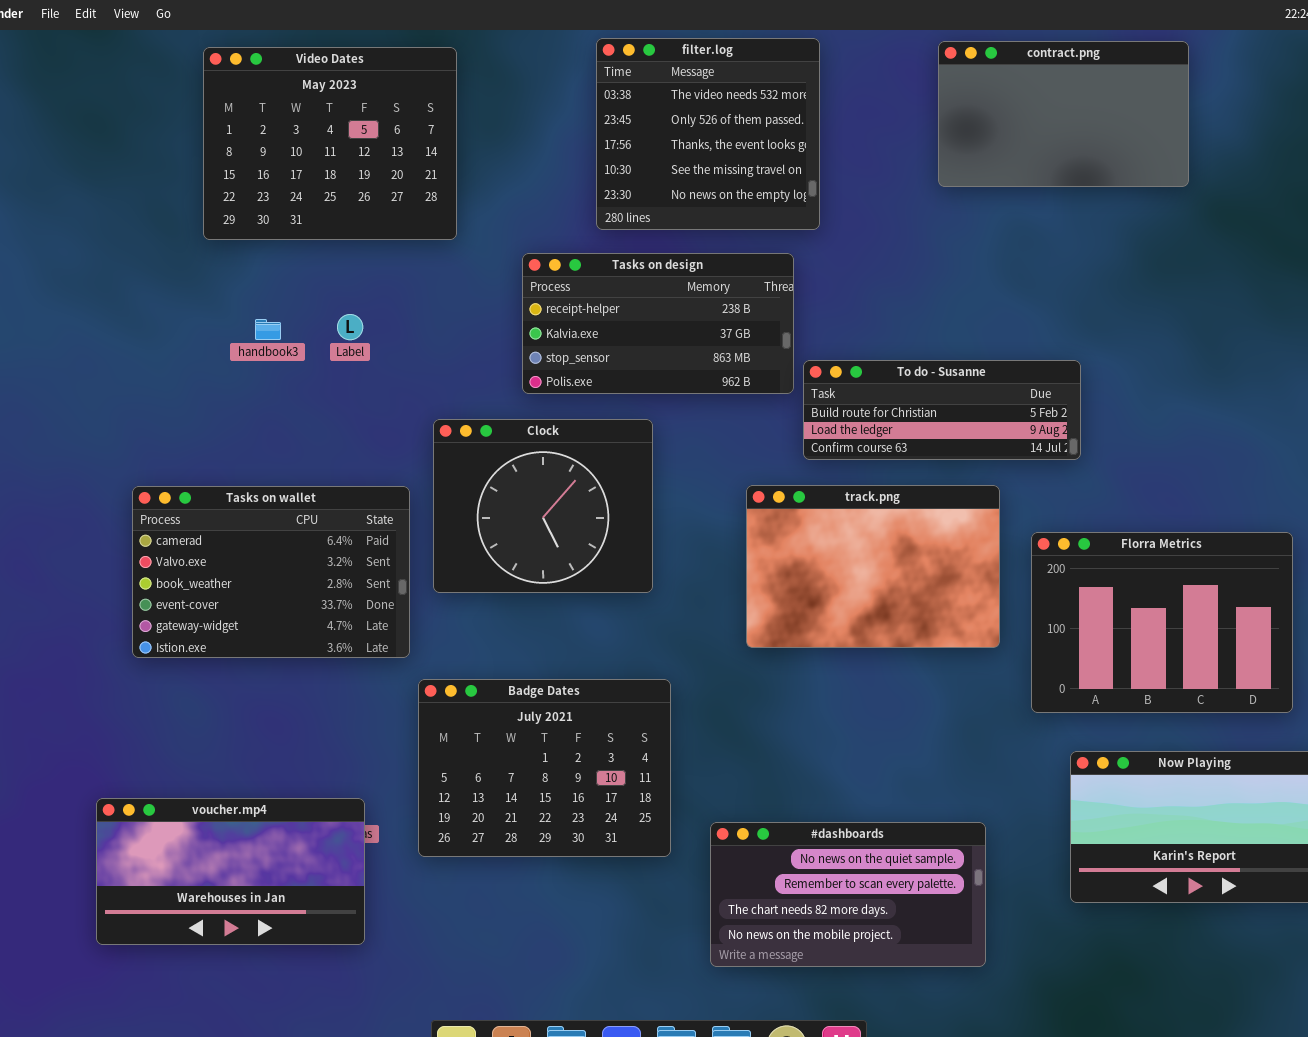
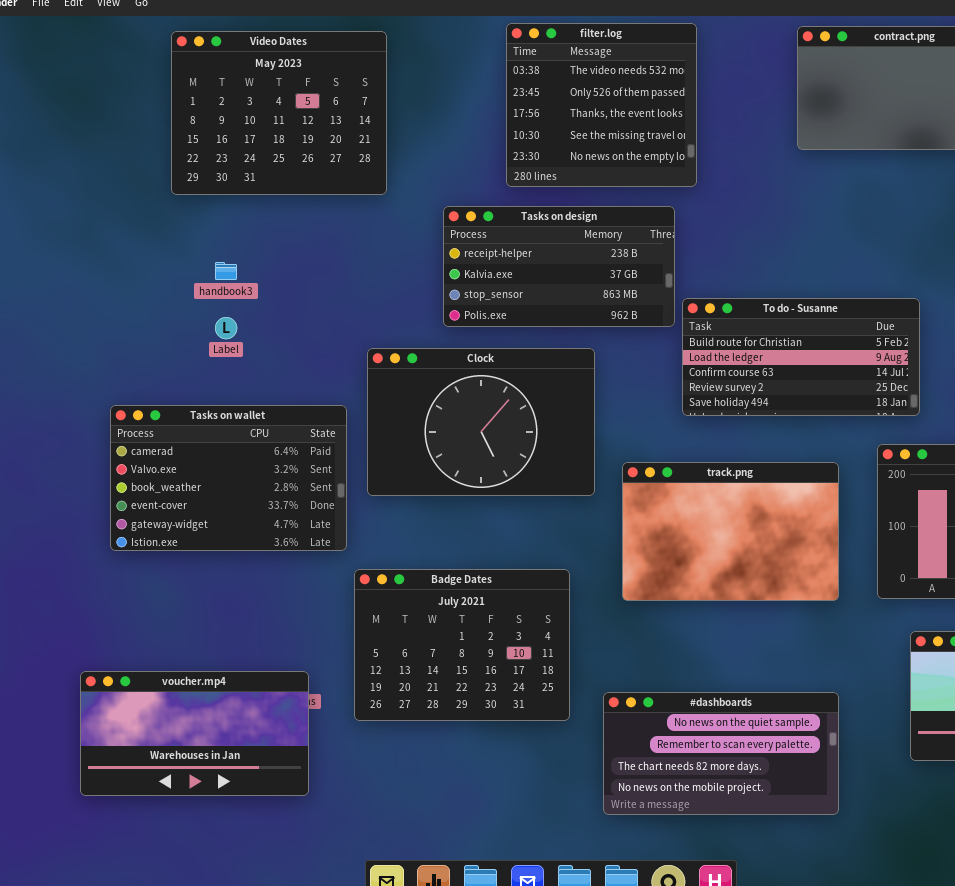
Label: [337,314,363,340] -> [215,317,237,339], moved
To do - Susanne: [803,360,1081,460] -> [682,298,920,416], resized
Clock: [433,419,653,593] -> [367,348,595,496], resized
track.png: [746,485,1000,648] -> [622,462,839,601], moved

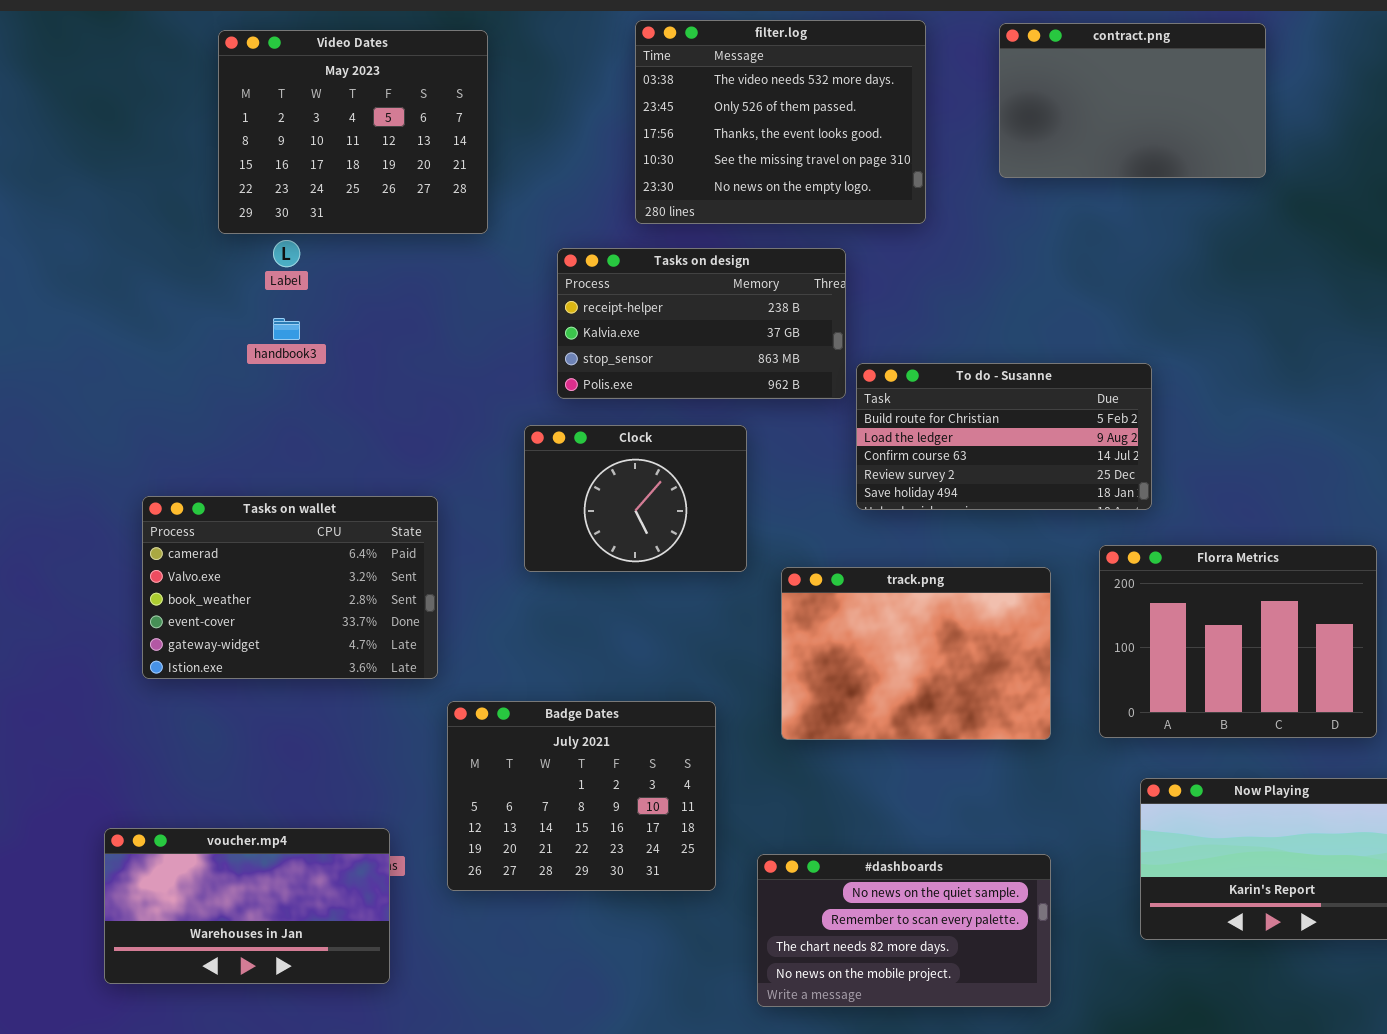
filter.log: [506,23,697,187] -> [635,20,926,224], resized
Label: [215,317,237,339] -> [273,240,300,267], moved
Clock: [367,348,595,496] -> [524,425,747,572], resized

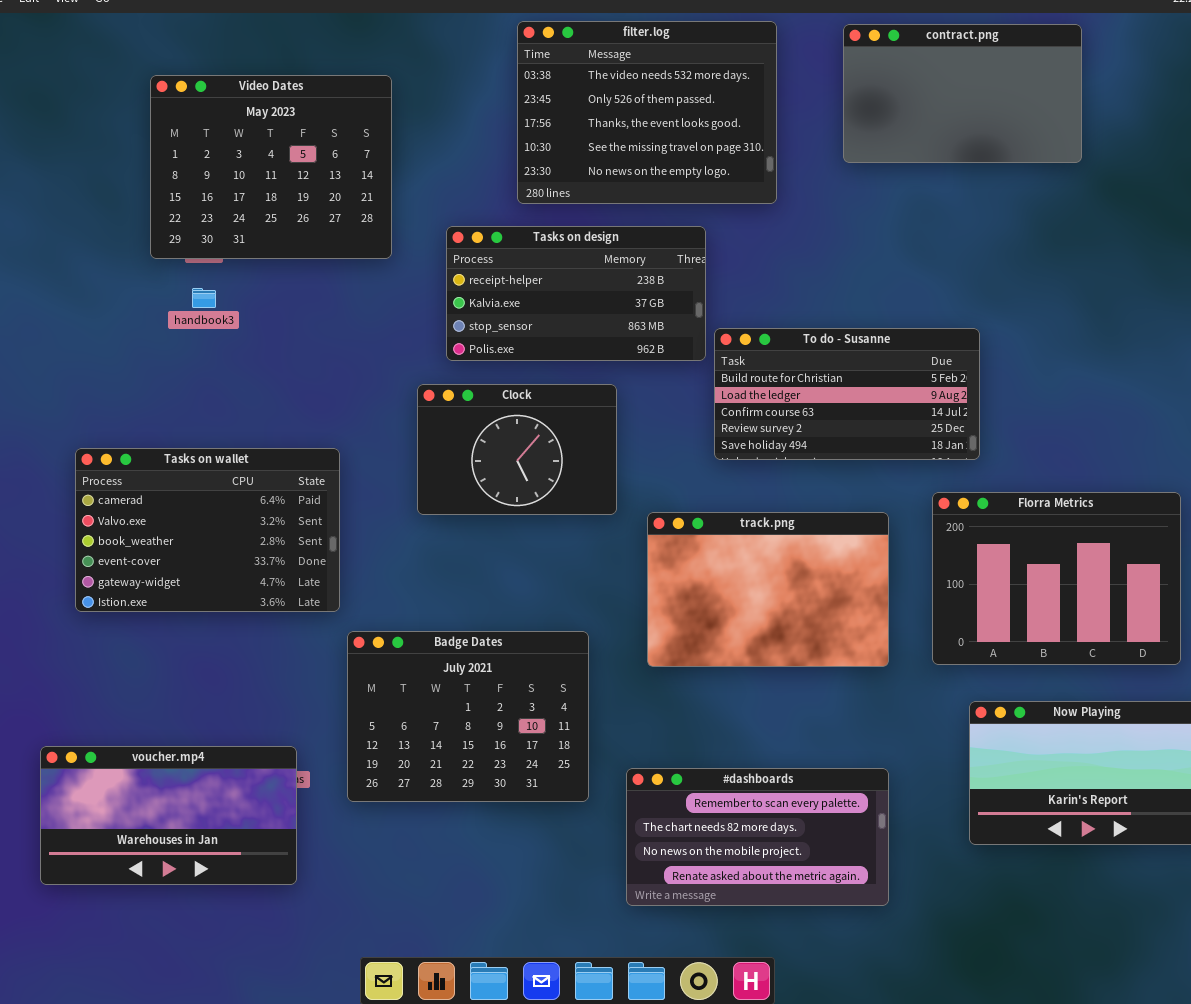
Video Dates: [218,30,488,234] -> [150,75,392,259], moved
#dashboards: [757,854,1051,1007] -> [626,768,889,906], scrolled down 1 row

